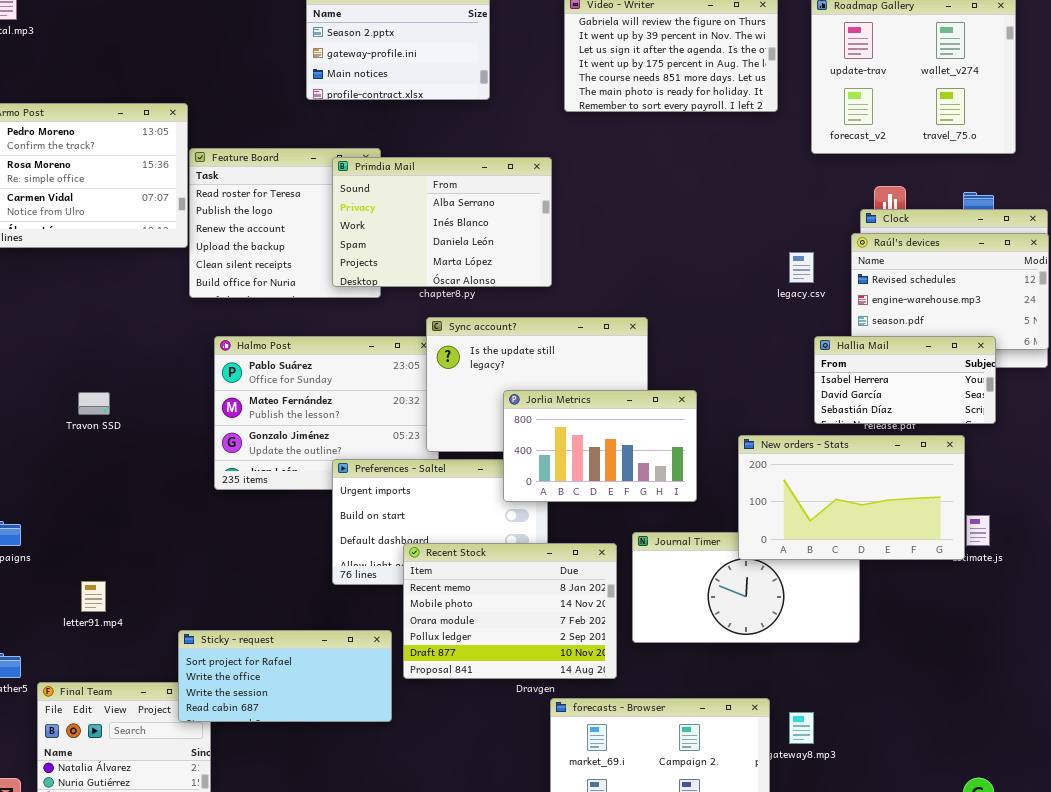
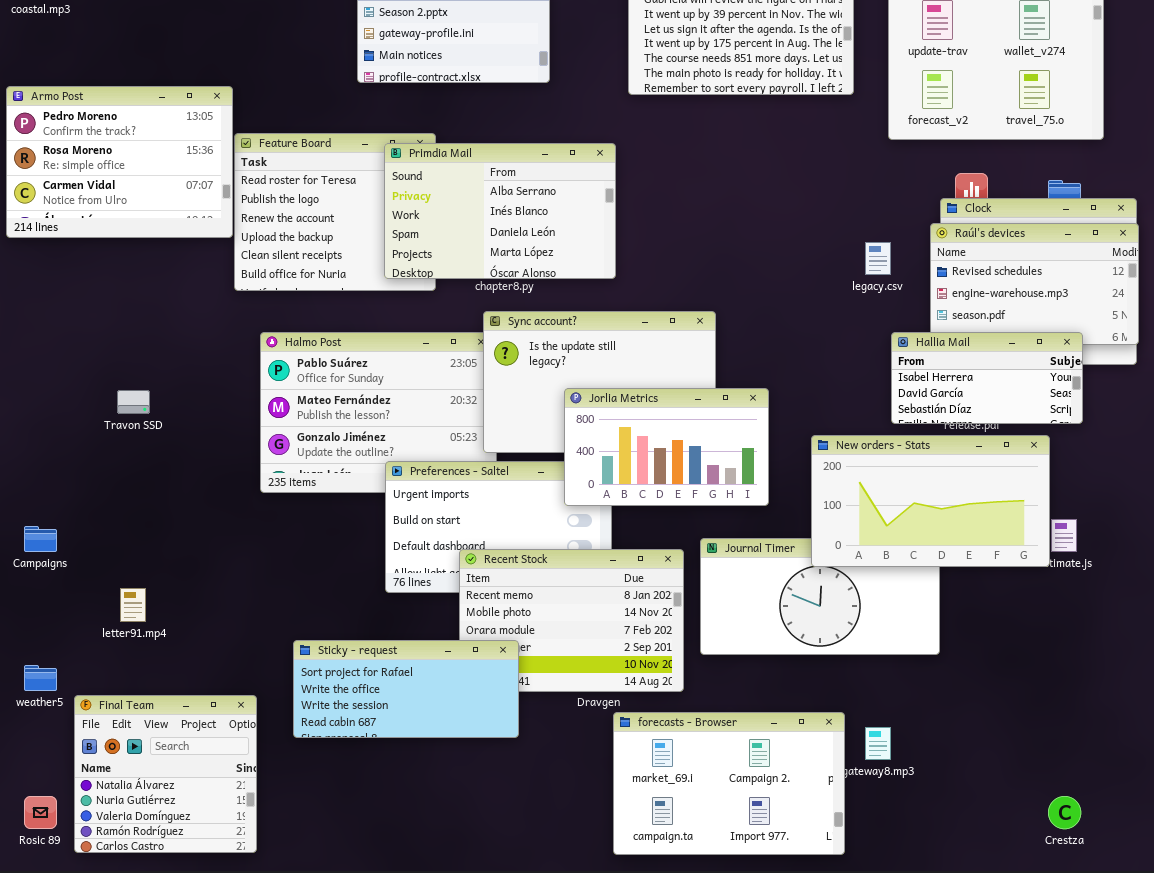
Sticky - request: [178,630,392,722] -> [293,640,519,738], moved

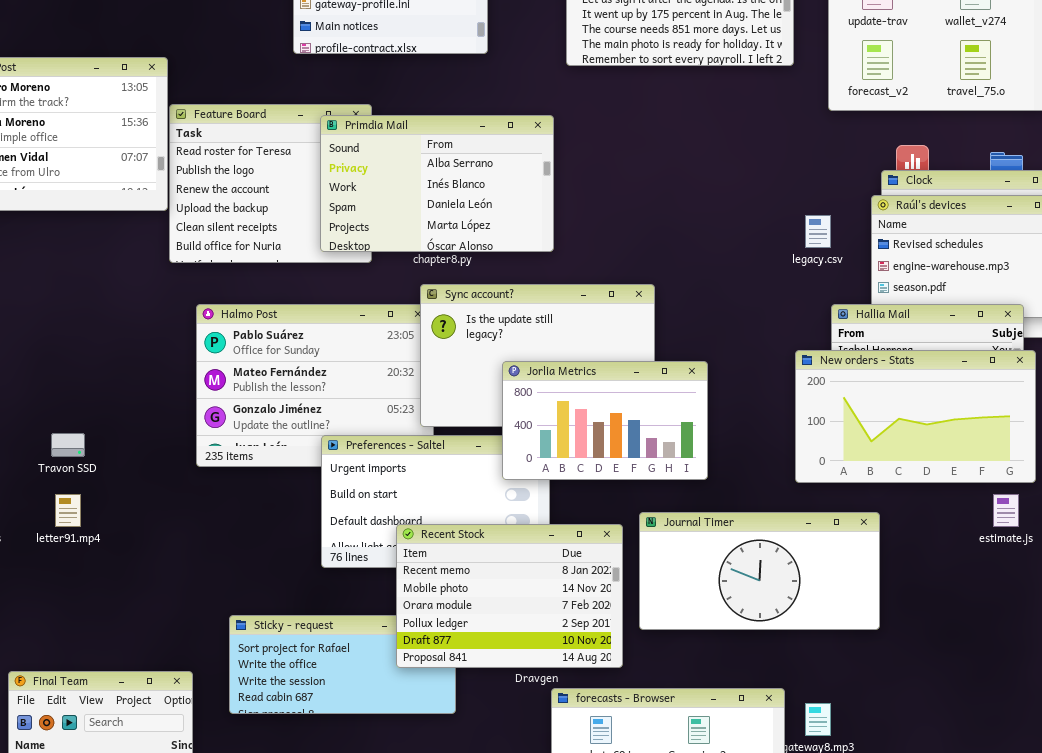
Travon SSD: [117,390,150,414] -> [51,433,85,457], moved
New orders - Stats: [811,435,1050,567] -> [795,350,1036,483], moved
Recent Stock: [459,549,684,692] -> [396,524,623,668], raised
letter91.mp4: [120,588,146,622] -> [55,494,81,527], moved

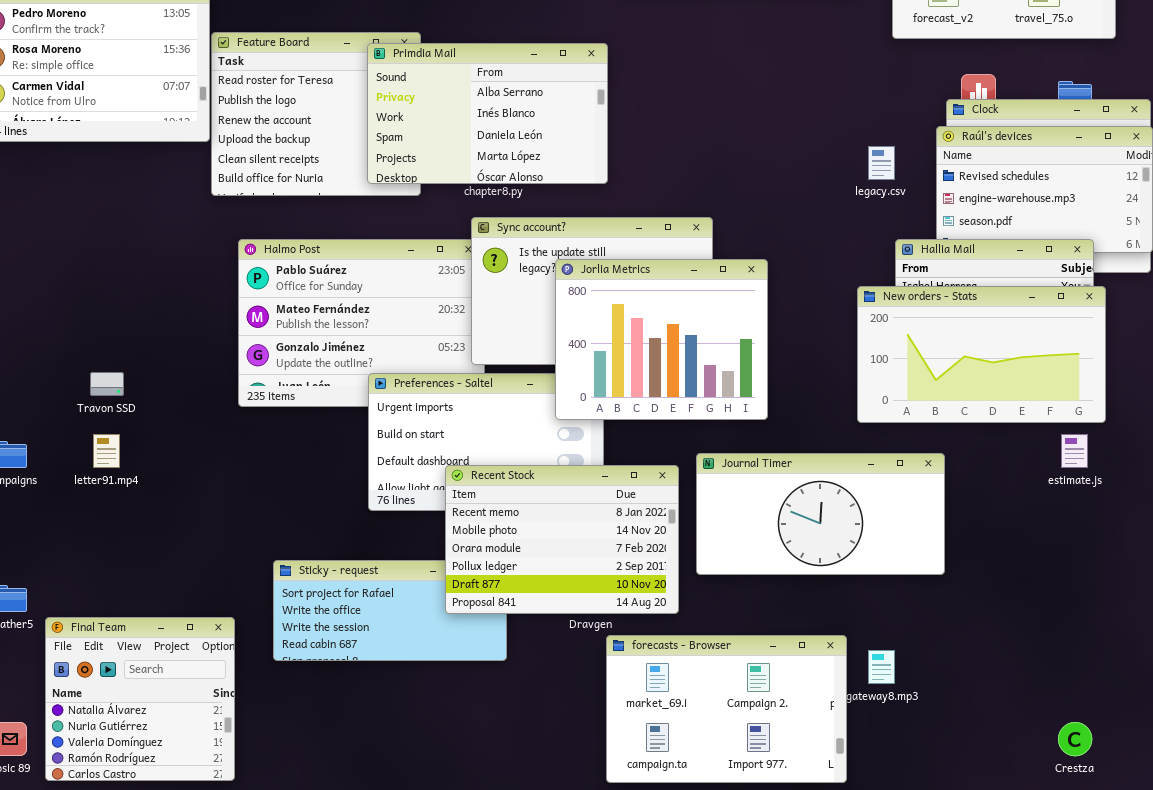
Jorlia Metrics: [502,361,708,480] -> [555,259,768,420], resized

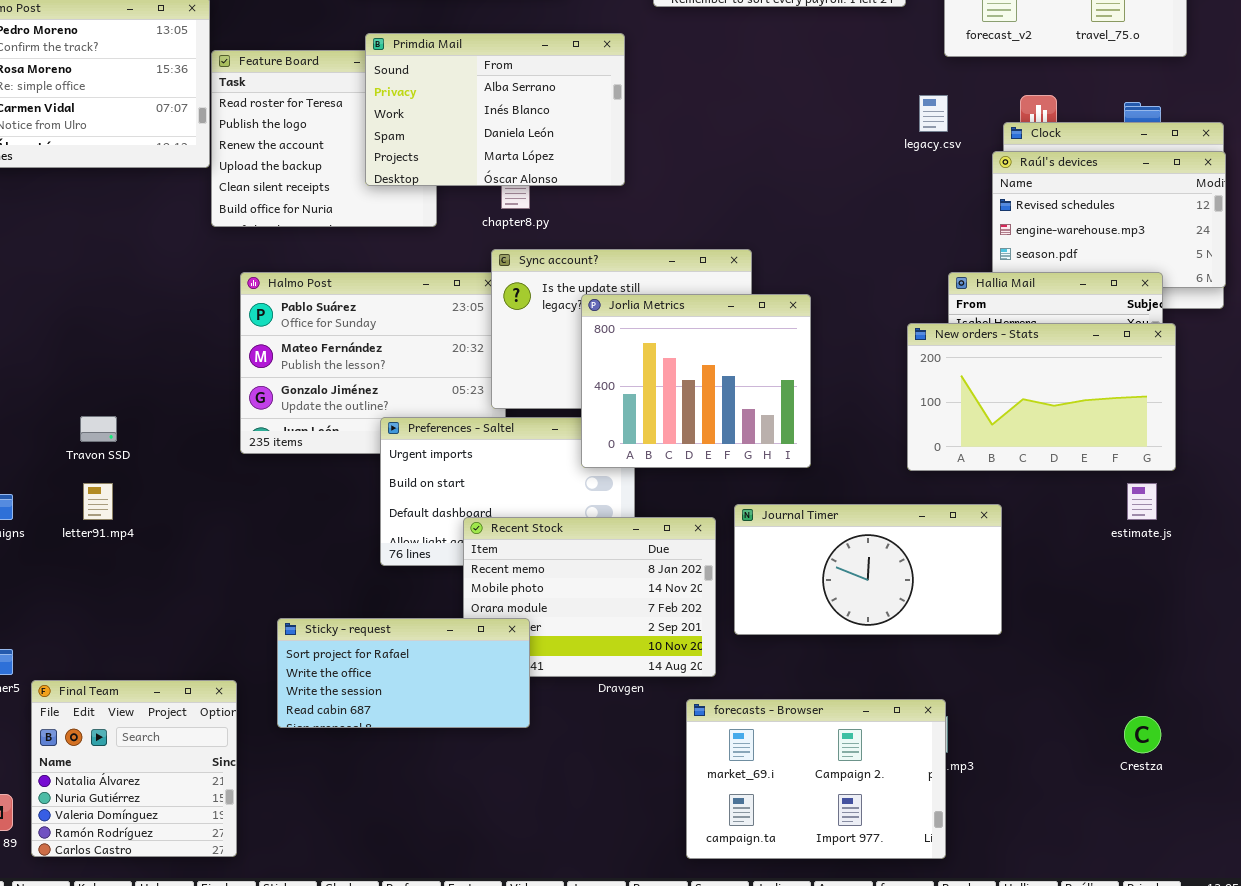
Primdia Mail: [367,43,608,184] -> [365,33,625,186], moved
legacy.csv: [868,146,895,180] -> [919,95,948,132], moved
Sticky - request: [273,560,507,661] -> [277,618,530,728], raised
forecasts - Browser: [606,635,847,783] -> [686,699,946,859], moved
Crestza: [1058,722,1092,756] -> [1124,716,1161,753], moved

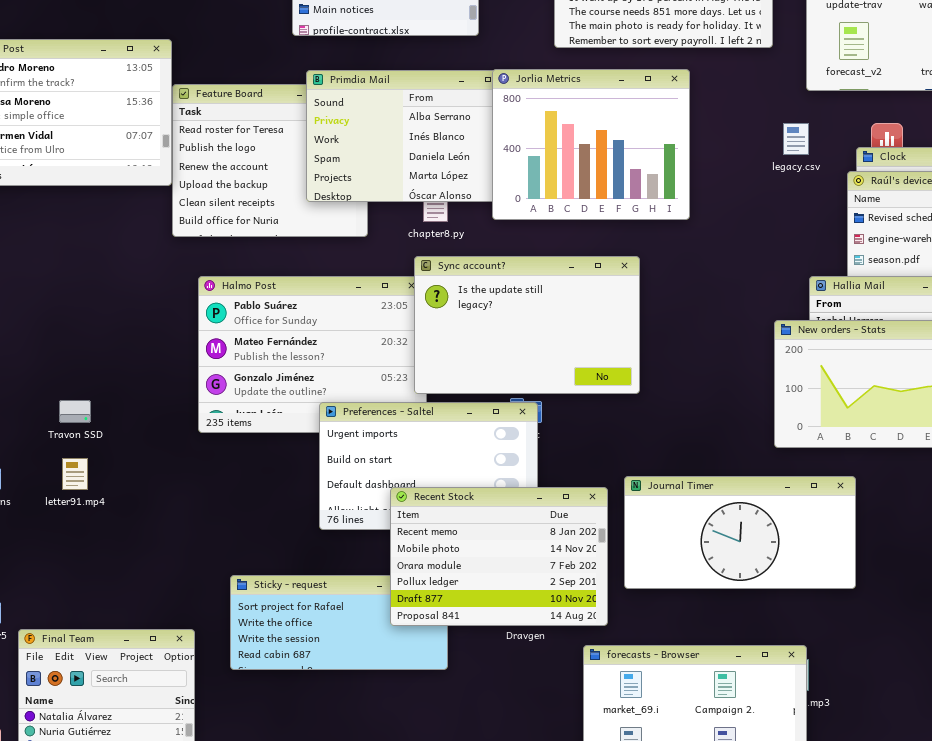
Jorlia Metrics: [581,294,811,468] -> [492,69,690,220], moved
Recent Stock: [463,517,716,677] -> [390,487,608,626], raised

